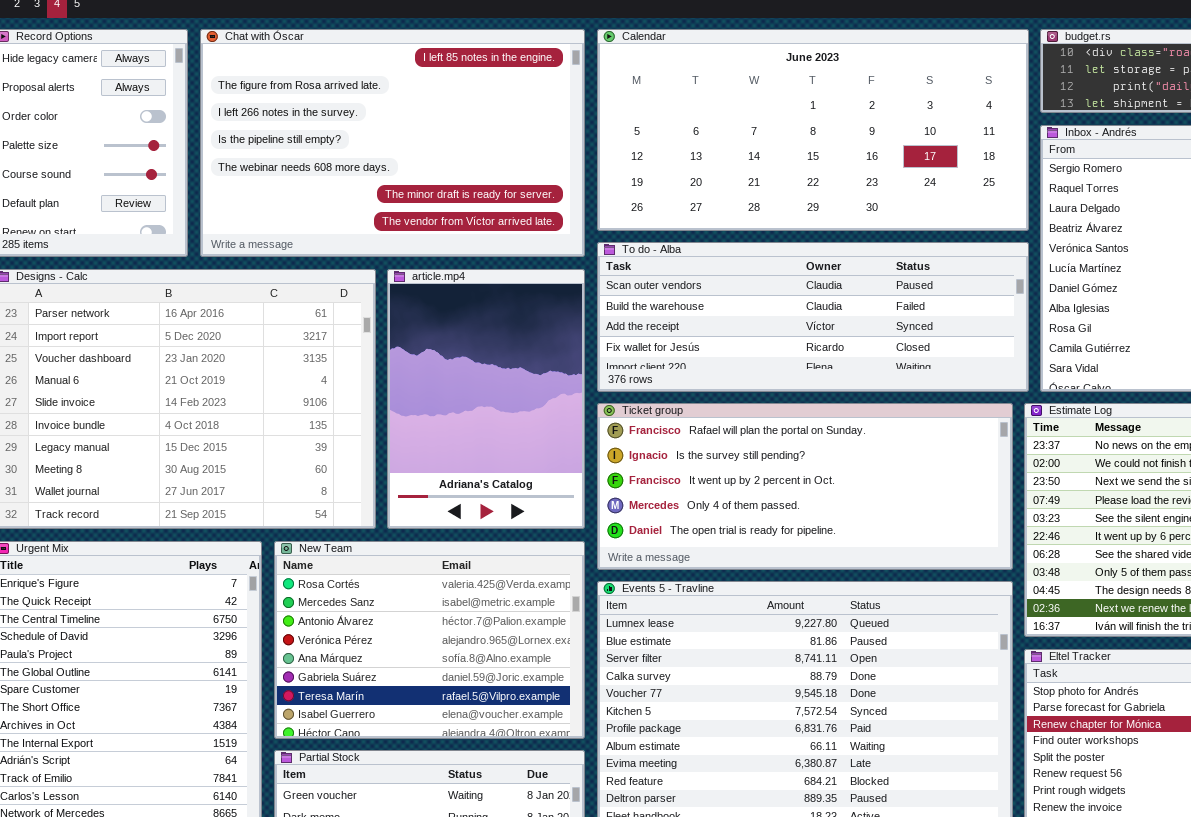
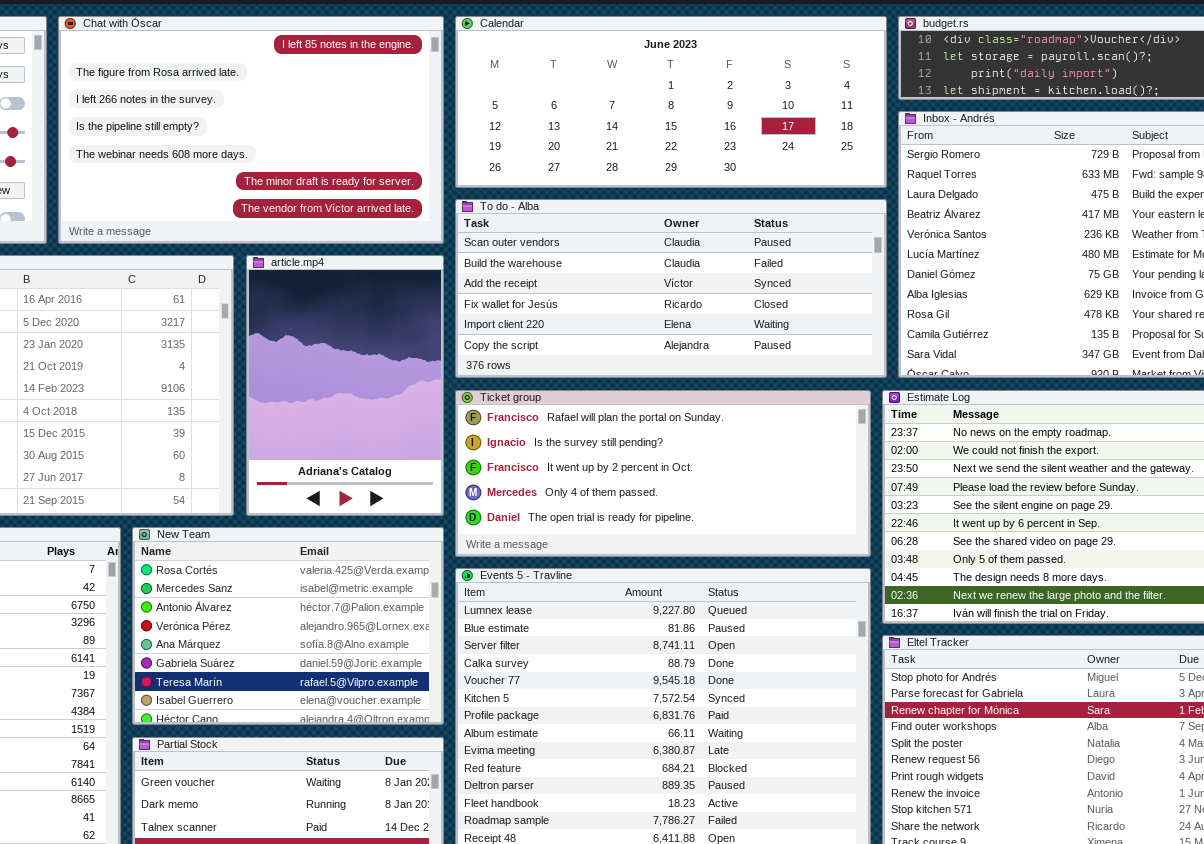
Calendar: [597,29,1029,231] -> [455,16,887,188], resized
To do - Alba: [597,242,1029,392] -> [455,199,887,378], resized

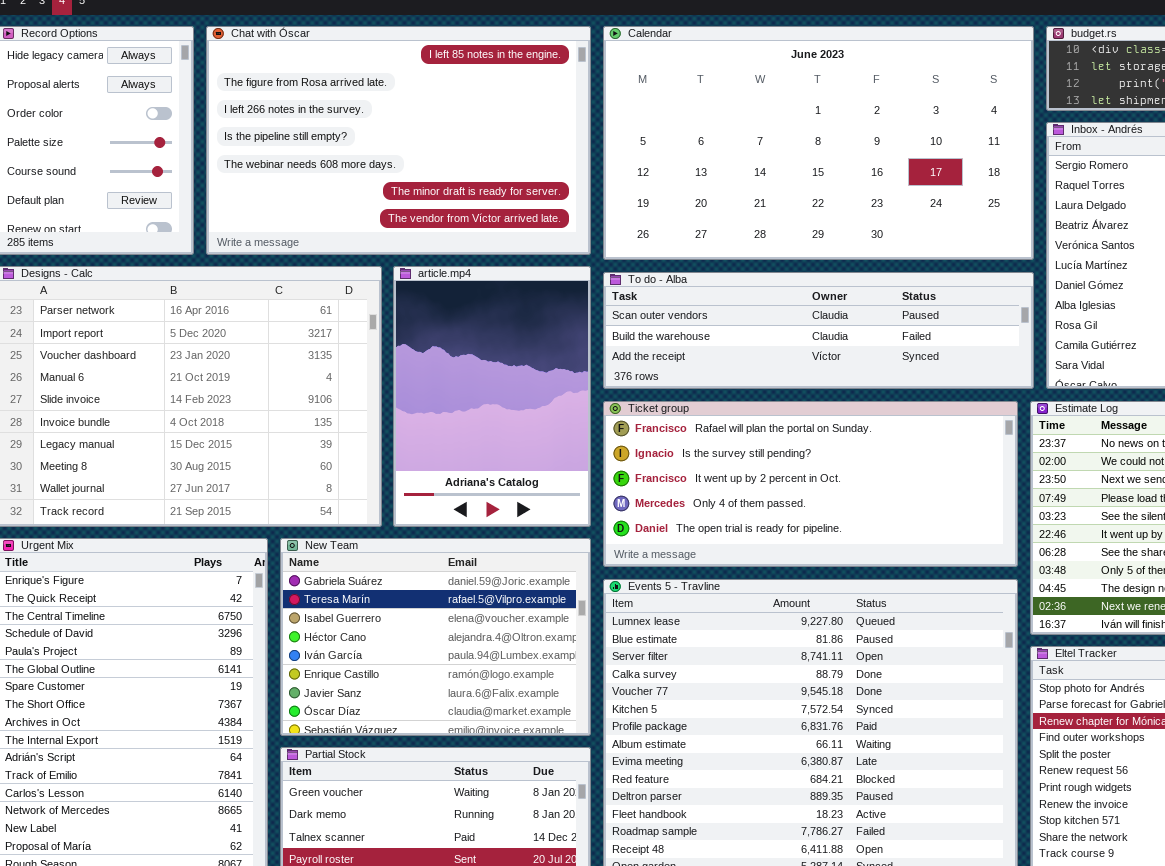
Calendar: [455,16,887,188] -> [603,26,1034,260], resized
To do - Alba: [455,199,887,378] -> [603,272,1034,389], resized
New Team: [132,527,444,725] -> [280,538,591,736], scrolled down 5 rows

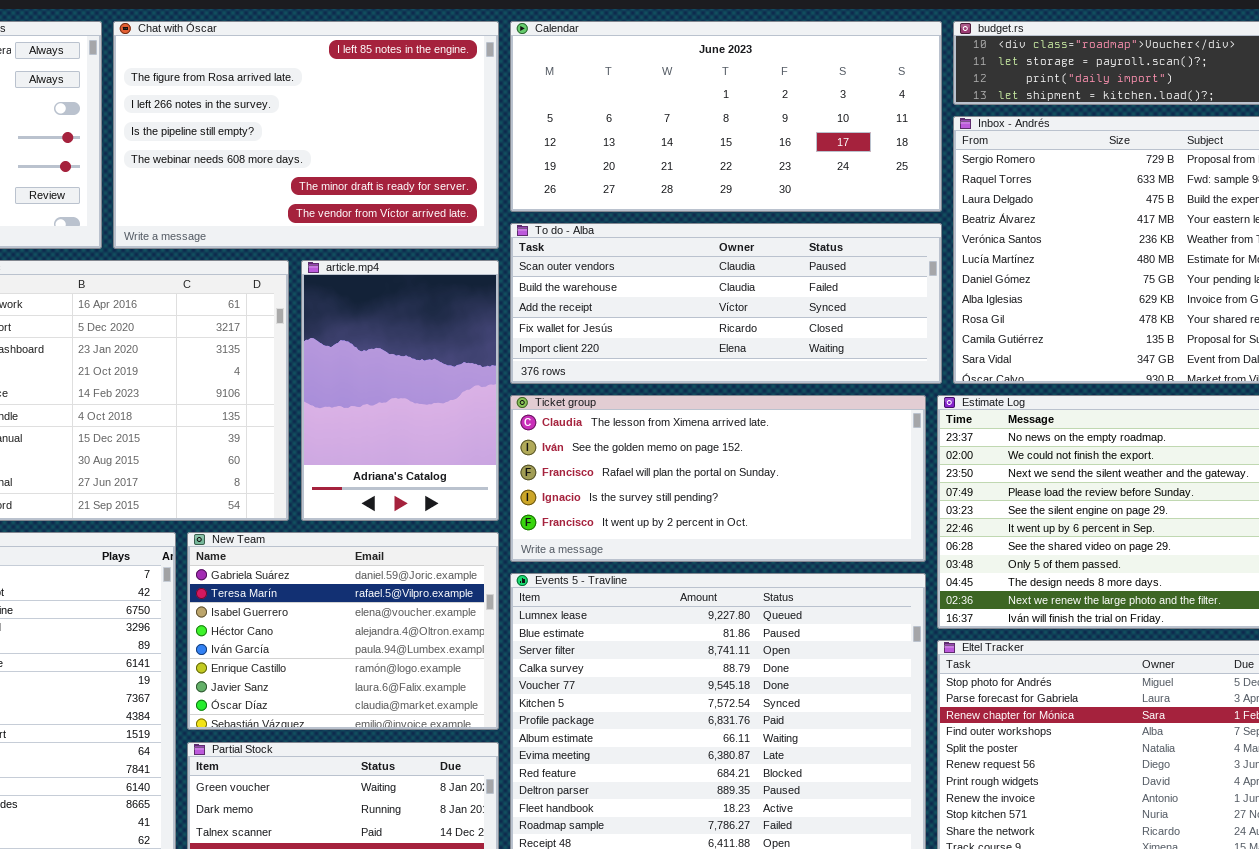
Calendar: [603,26,1034,260] -> [510,21,942,212], resized
To do - Alba: [603,272,1034,389] -> [510,223,942,384], resized
Ticket group: [603,401,1018,567] -> [510,395,926,562], scrolled up 2 rows

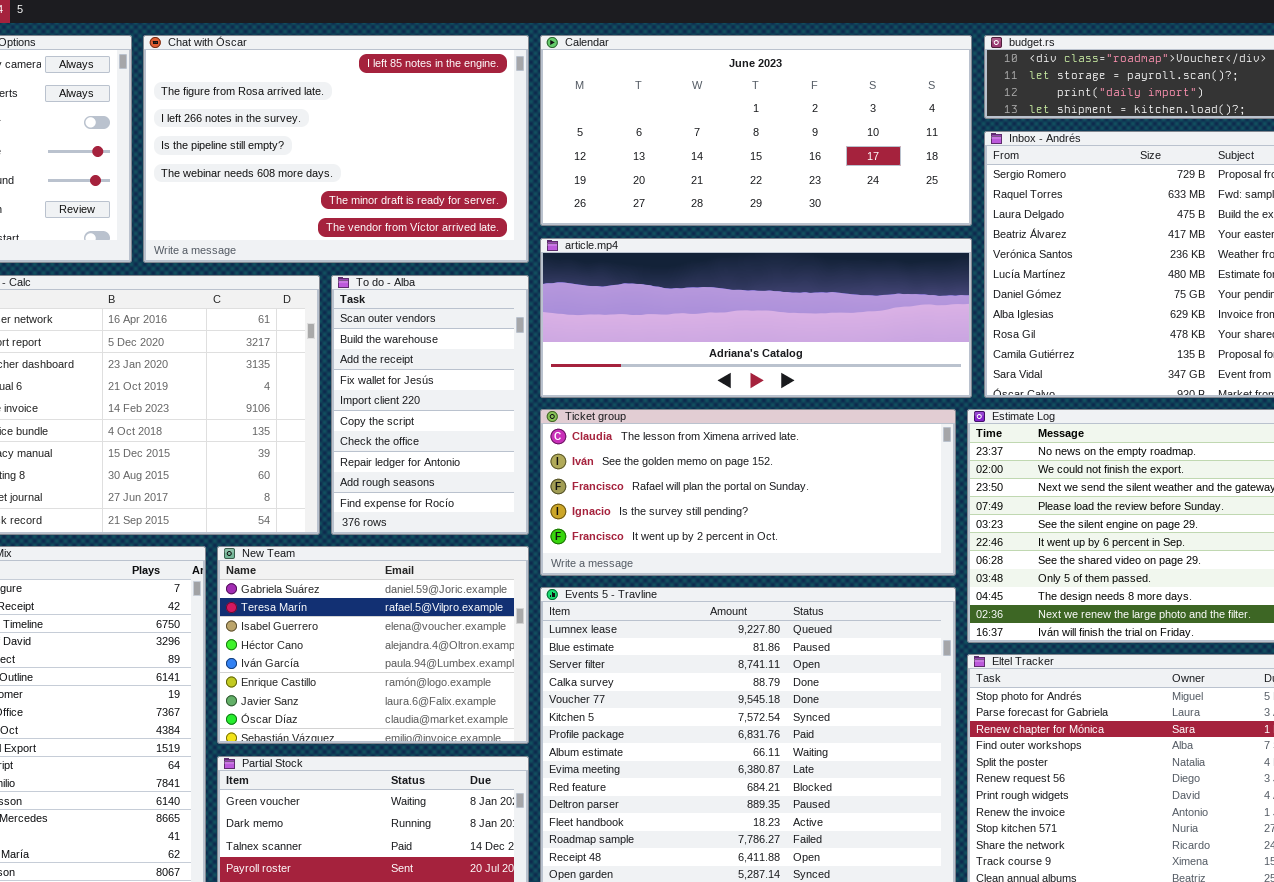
To do - Alba: [510,223,942,384] -> [331,275,529,535], moved, resized
article.mp4: [301,260,499,521] -> [540,238,972,398], moved, resized

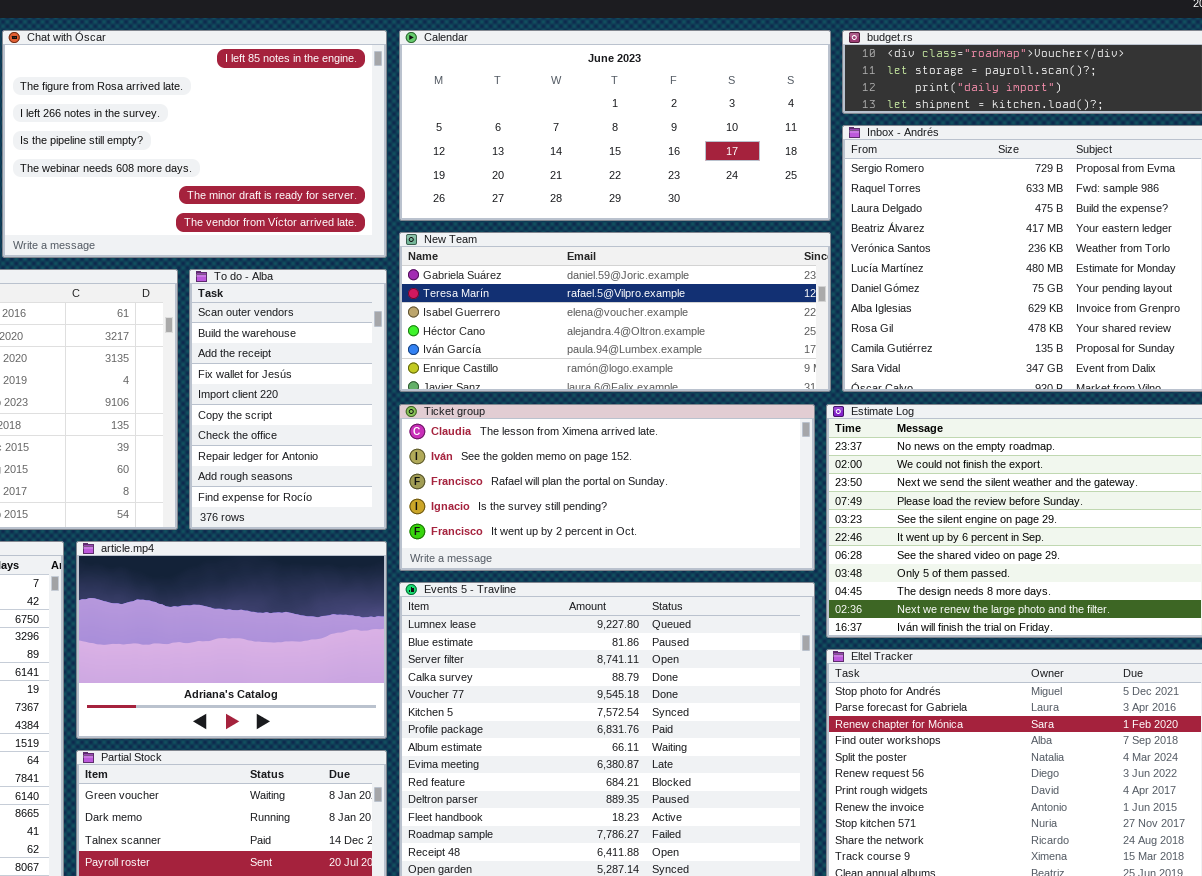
article.mp4: [540,238,972,398] -> [76,541,387,739], moved, resized
New Team: [217,546,529,744] -> [399,232,831,392], moved, resized

